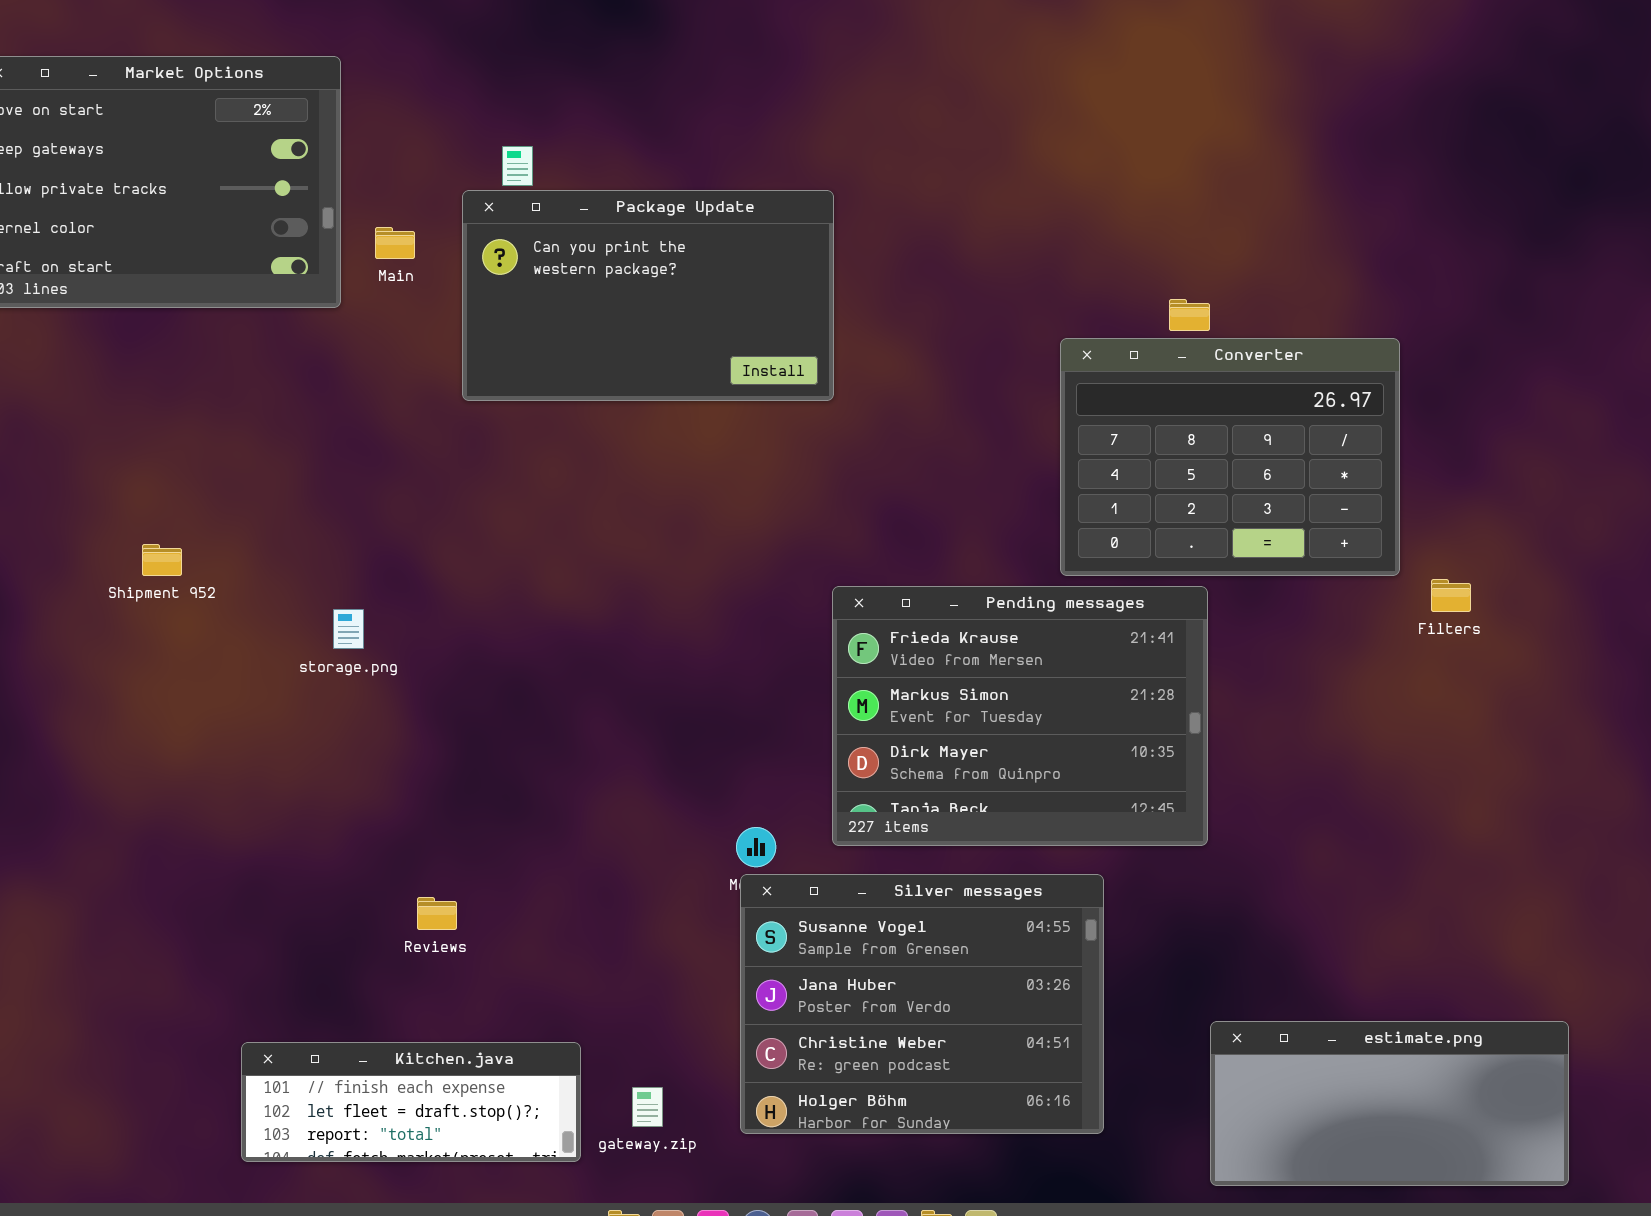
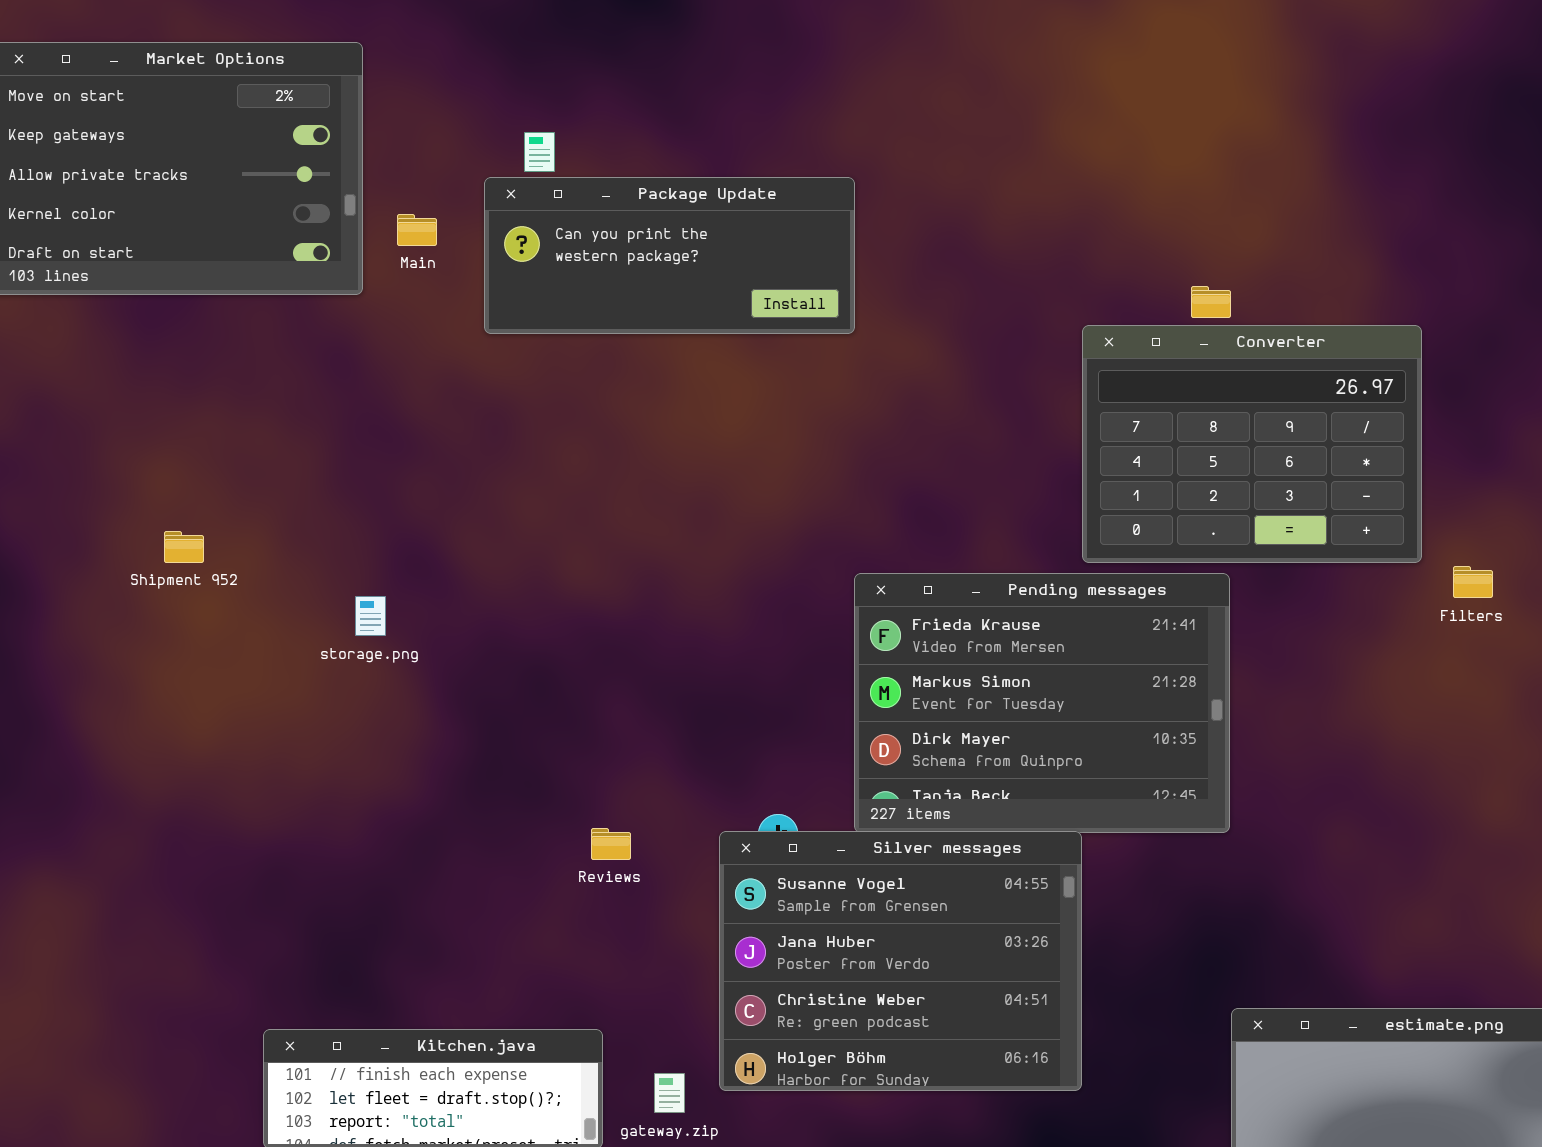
Package Update: [462,190,834,401] -> [484,177,855,334], resized
Silver messages: [740,874,1104,1134] -> [719,831,1082,1091], moved
Reviews: [417,897,457,930] -> [591,828,631,860], moved

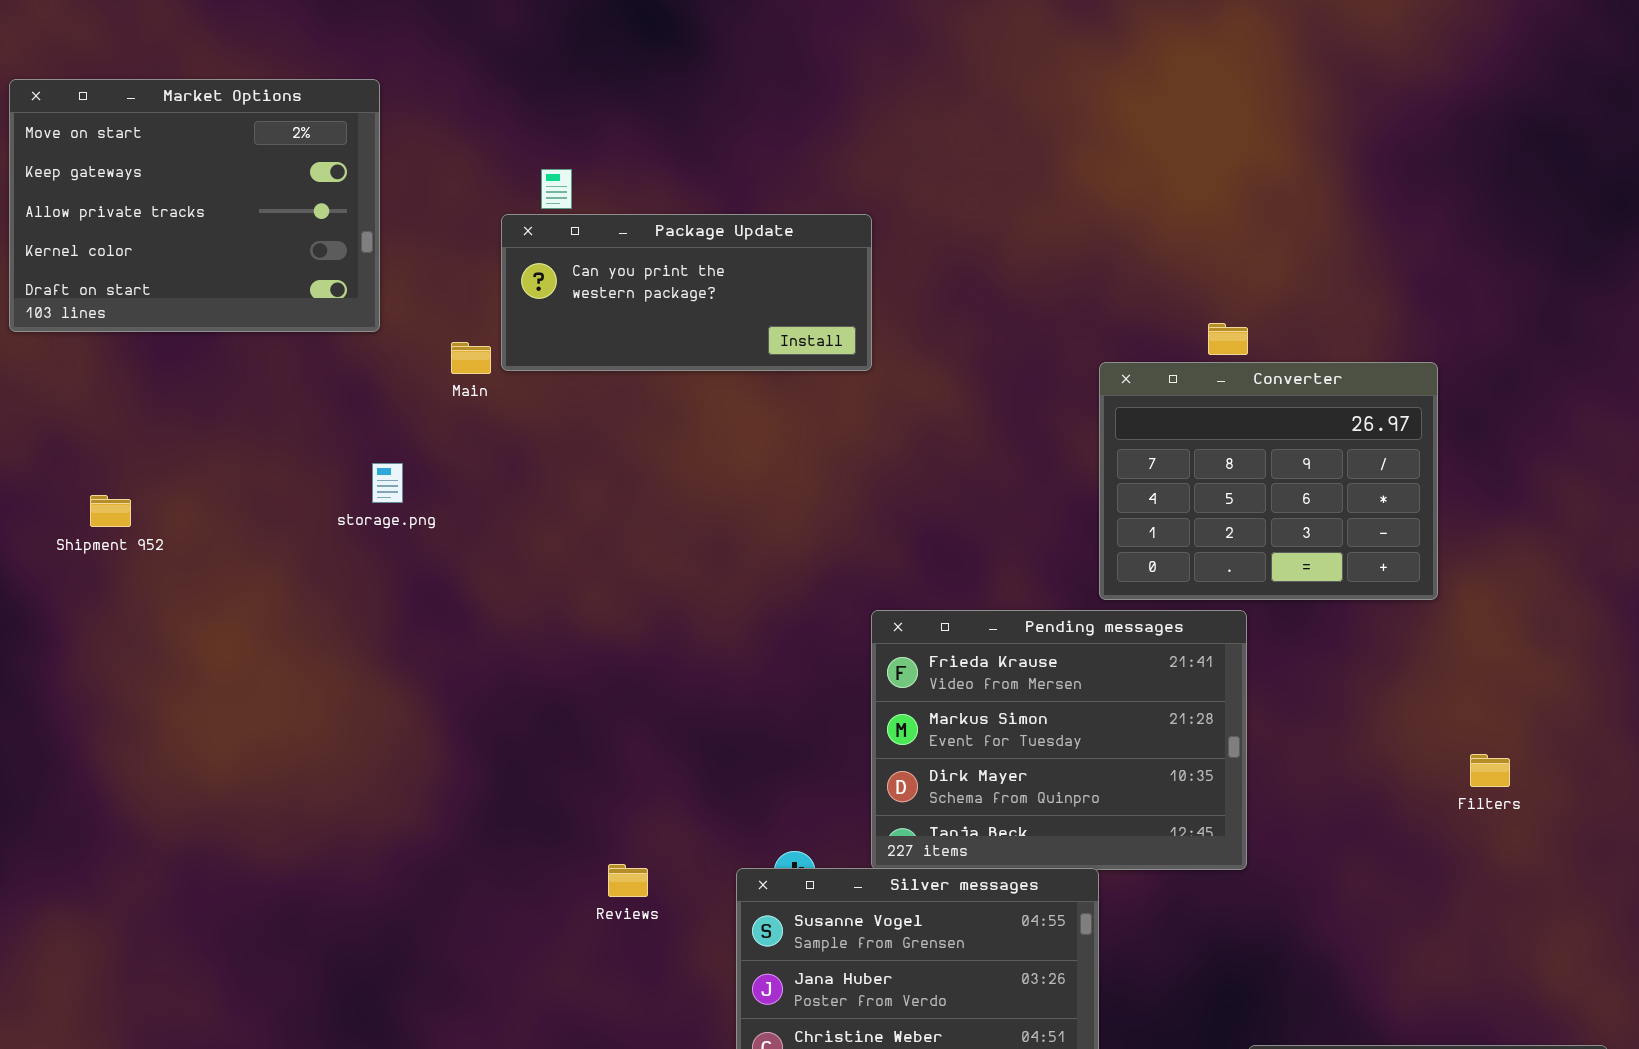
Main: [397,214,437,246] -> [451,342,491,374], moved
Shipment 952: [164,531,204,563] -> [90,495,131,527], moved
Filters: [1453,566,1493,598] -> [1470,754,1510,787], moved
storage.png: [355,596,386,636] -> [372,463,403,503], moved

